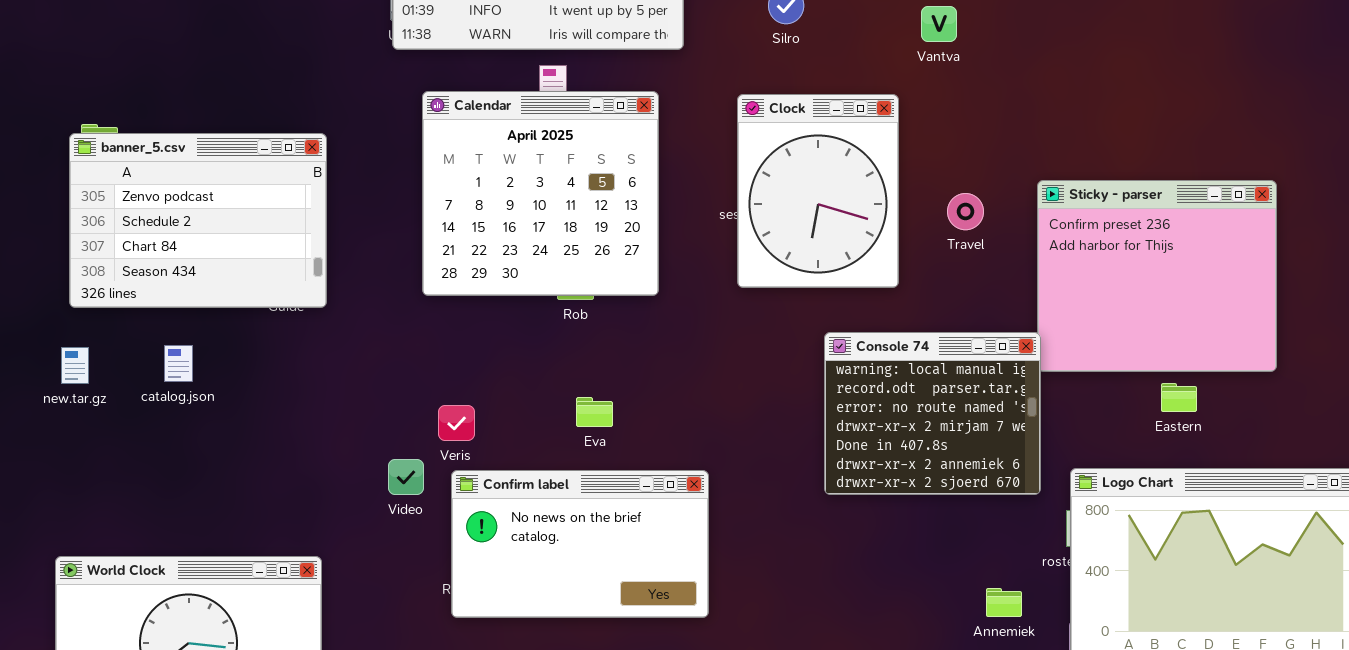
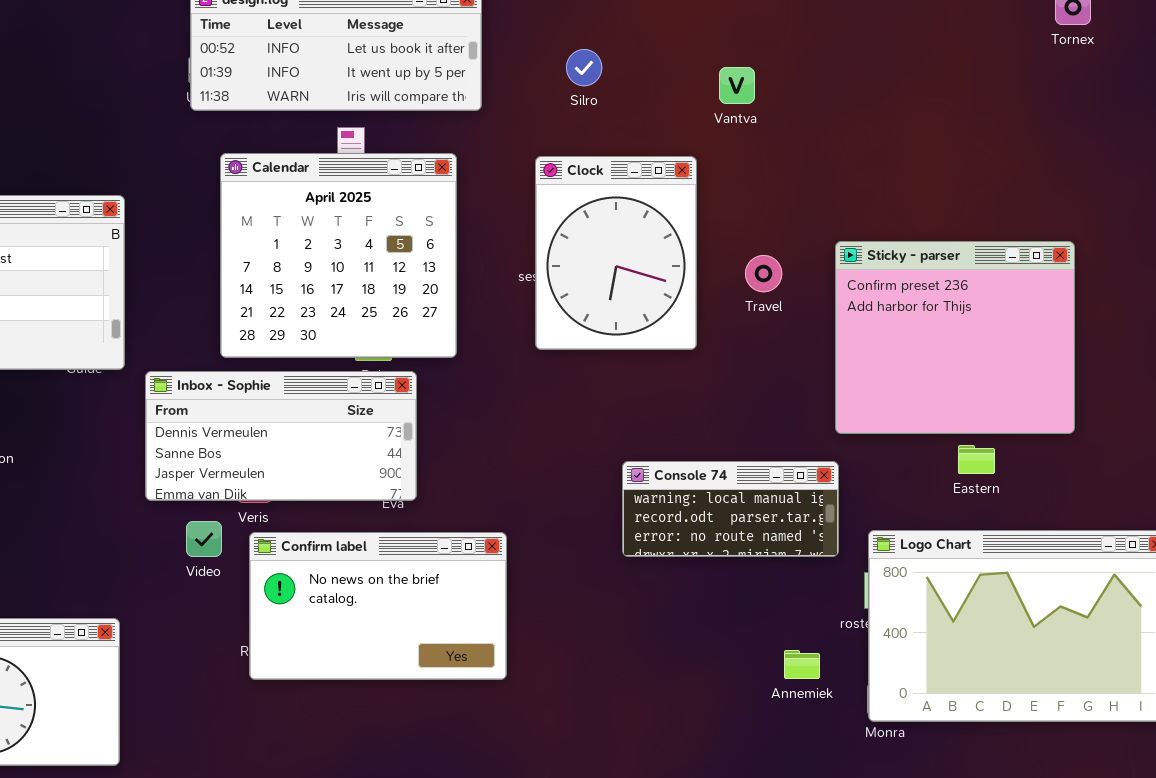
Inbox - Sophie: none -> [145,371,417,501], opened
Console 74: [824,332,1041,495] -> [622,461,839,557], resized

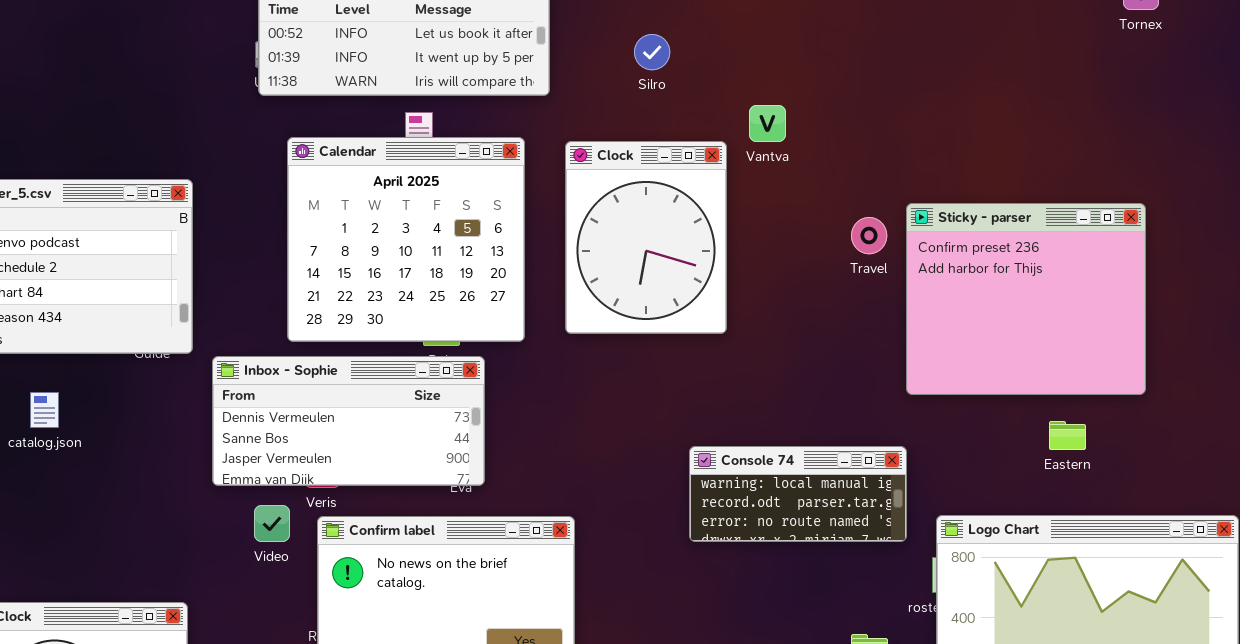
Vantva: [719,67,755,104] -> [749,105,786,142], moved
Clock: [535,156,697,350] -> [565,141,727,334], moved
Sticky - parser: [835,241,1075,434] -> [906,203,1146,395], moved
Travel: [745,255,782,292] -> [851,217,887,254], moved
Eastern: [958,445,995,474] -> [1049,421,1086,450], moved

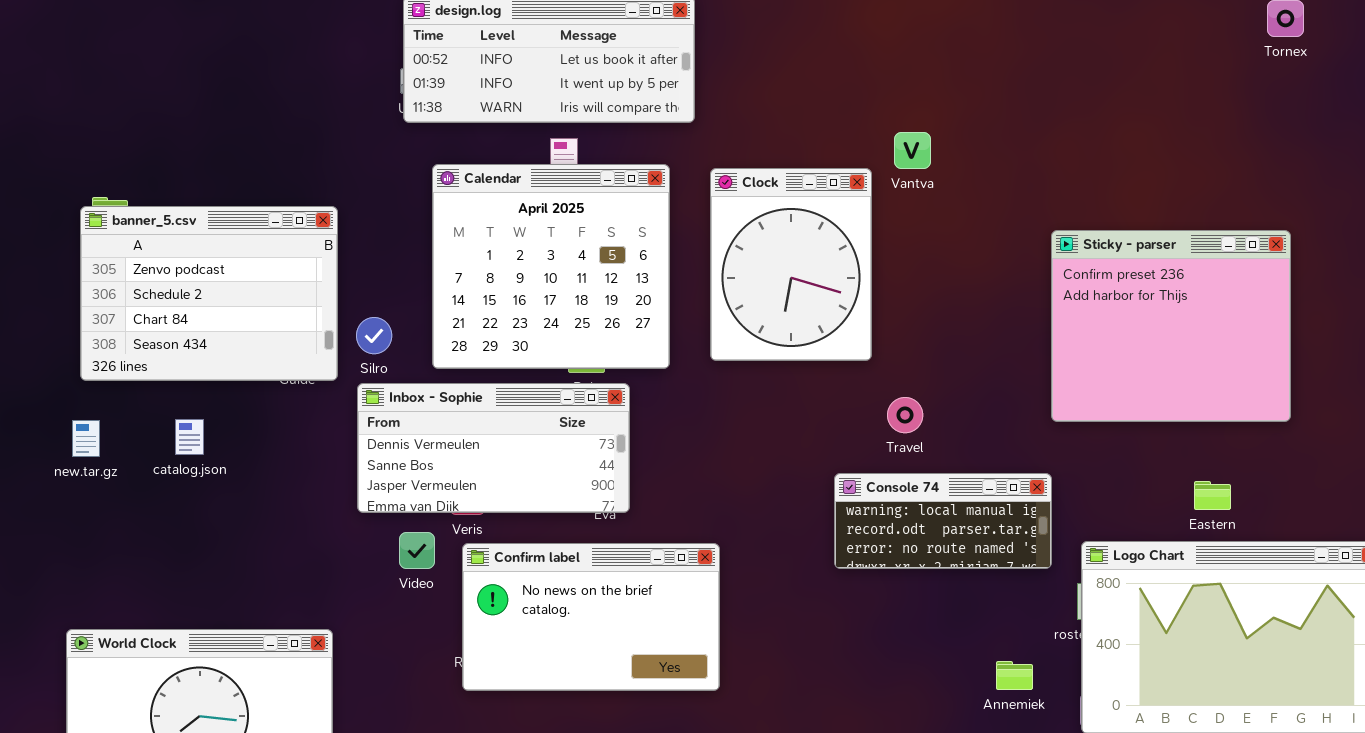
Silro: [634,34,670,70] -> [356,317,392,354], moved
Travel: [851,217,887,254] -> [887,397,923,433], moved
Eastern: [1049,421,1086,450] -> [1194,481,1231,510], moved

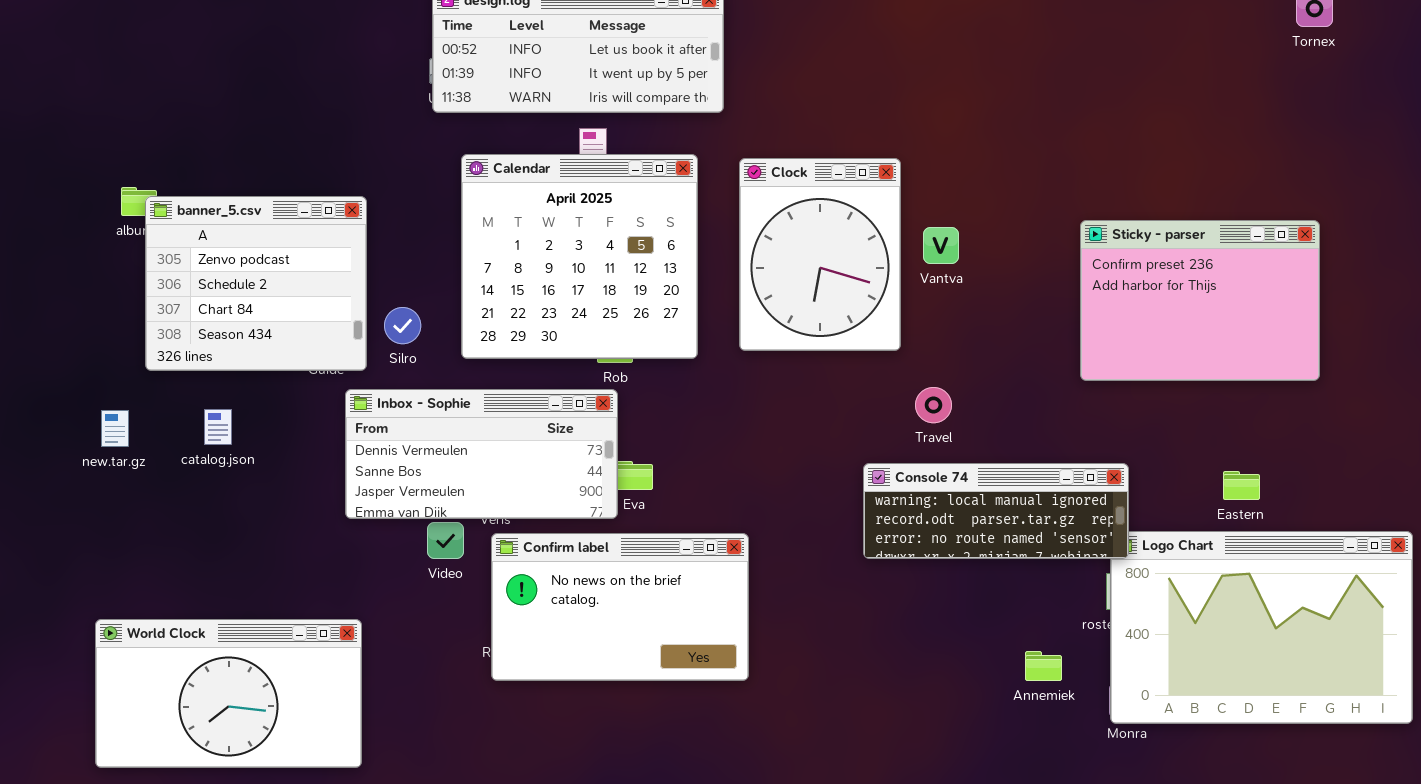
Vantva: [894,132,931,169] -> [923,227,959,264], moved
banner_5.csv: [80,206,338,381] -> [145,196,367,371], resized
Sticky - parser: [1051,230,1291,422] -> [1080,220,1320,381], resized
Inbox - Sophie: [357,383,630,513] -> [345,389,618,519], moved
Console 74: [834,473,1052,569] -> [863,463,1129,559], resized

